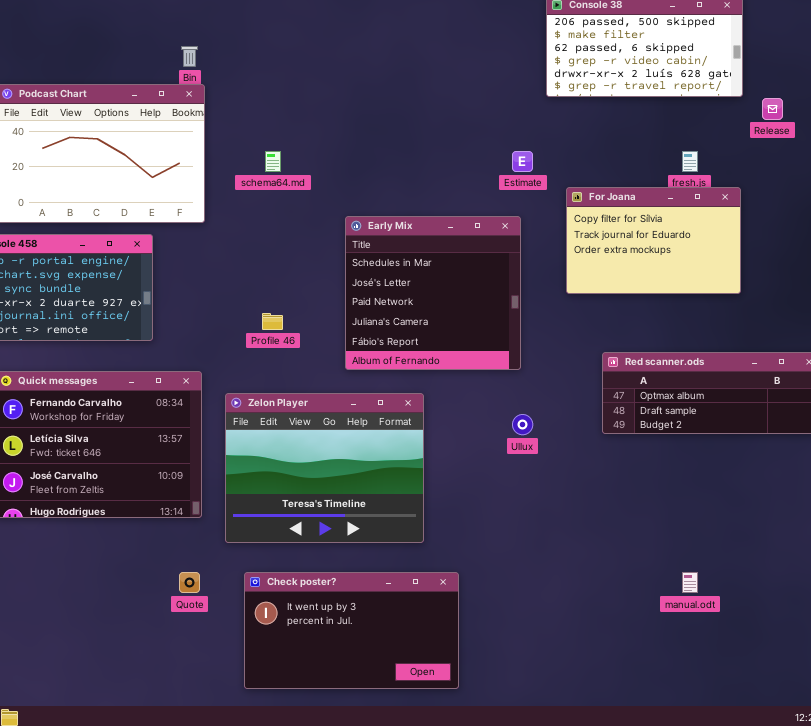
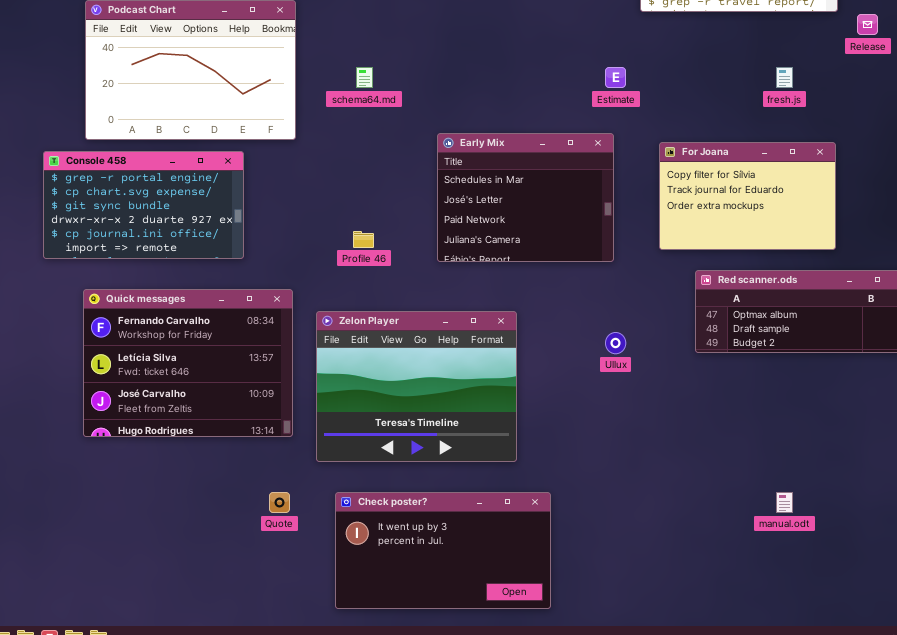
For Joana: [566,187,741,294] -> [659,142,836,250], moved
Early Mix: [345,216,521,370] -> [437,133,614,262], resized

